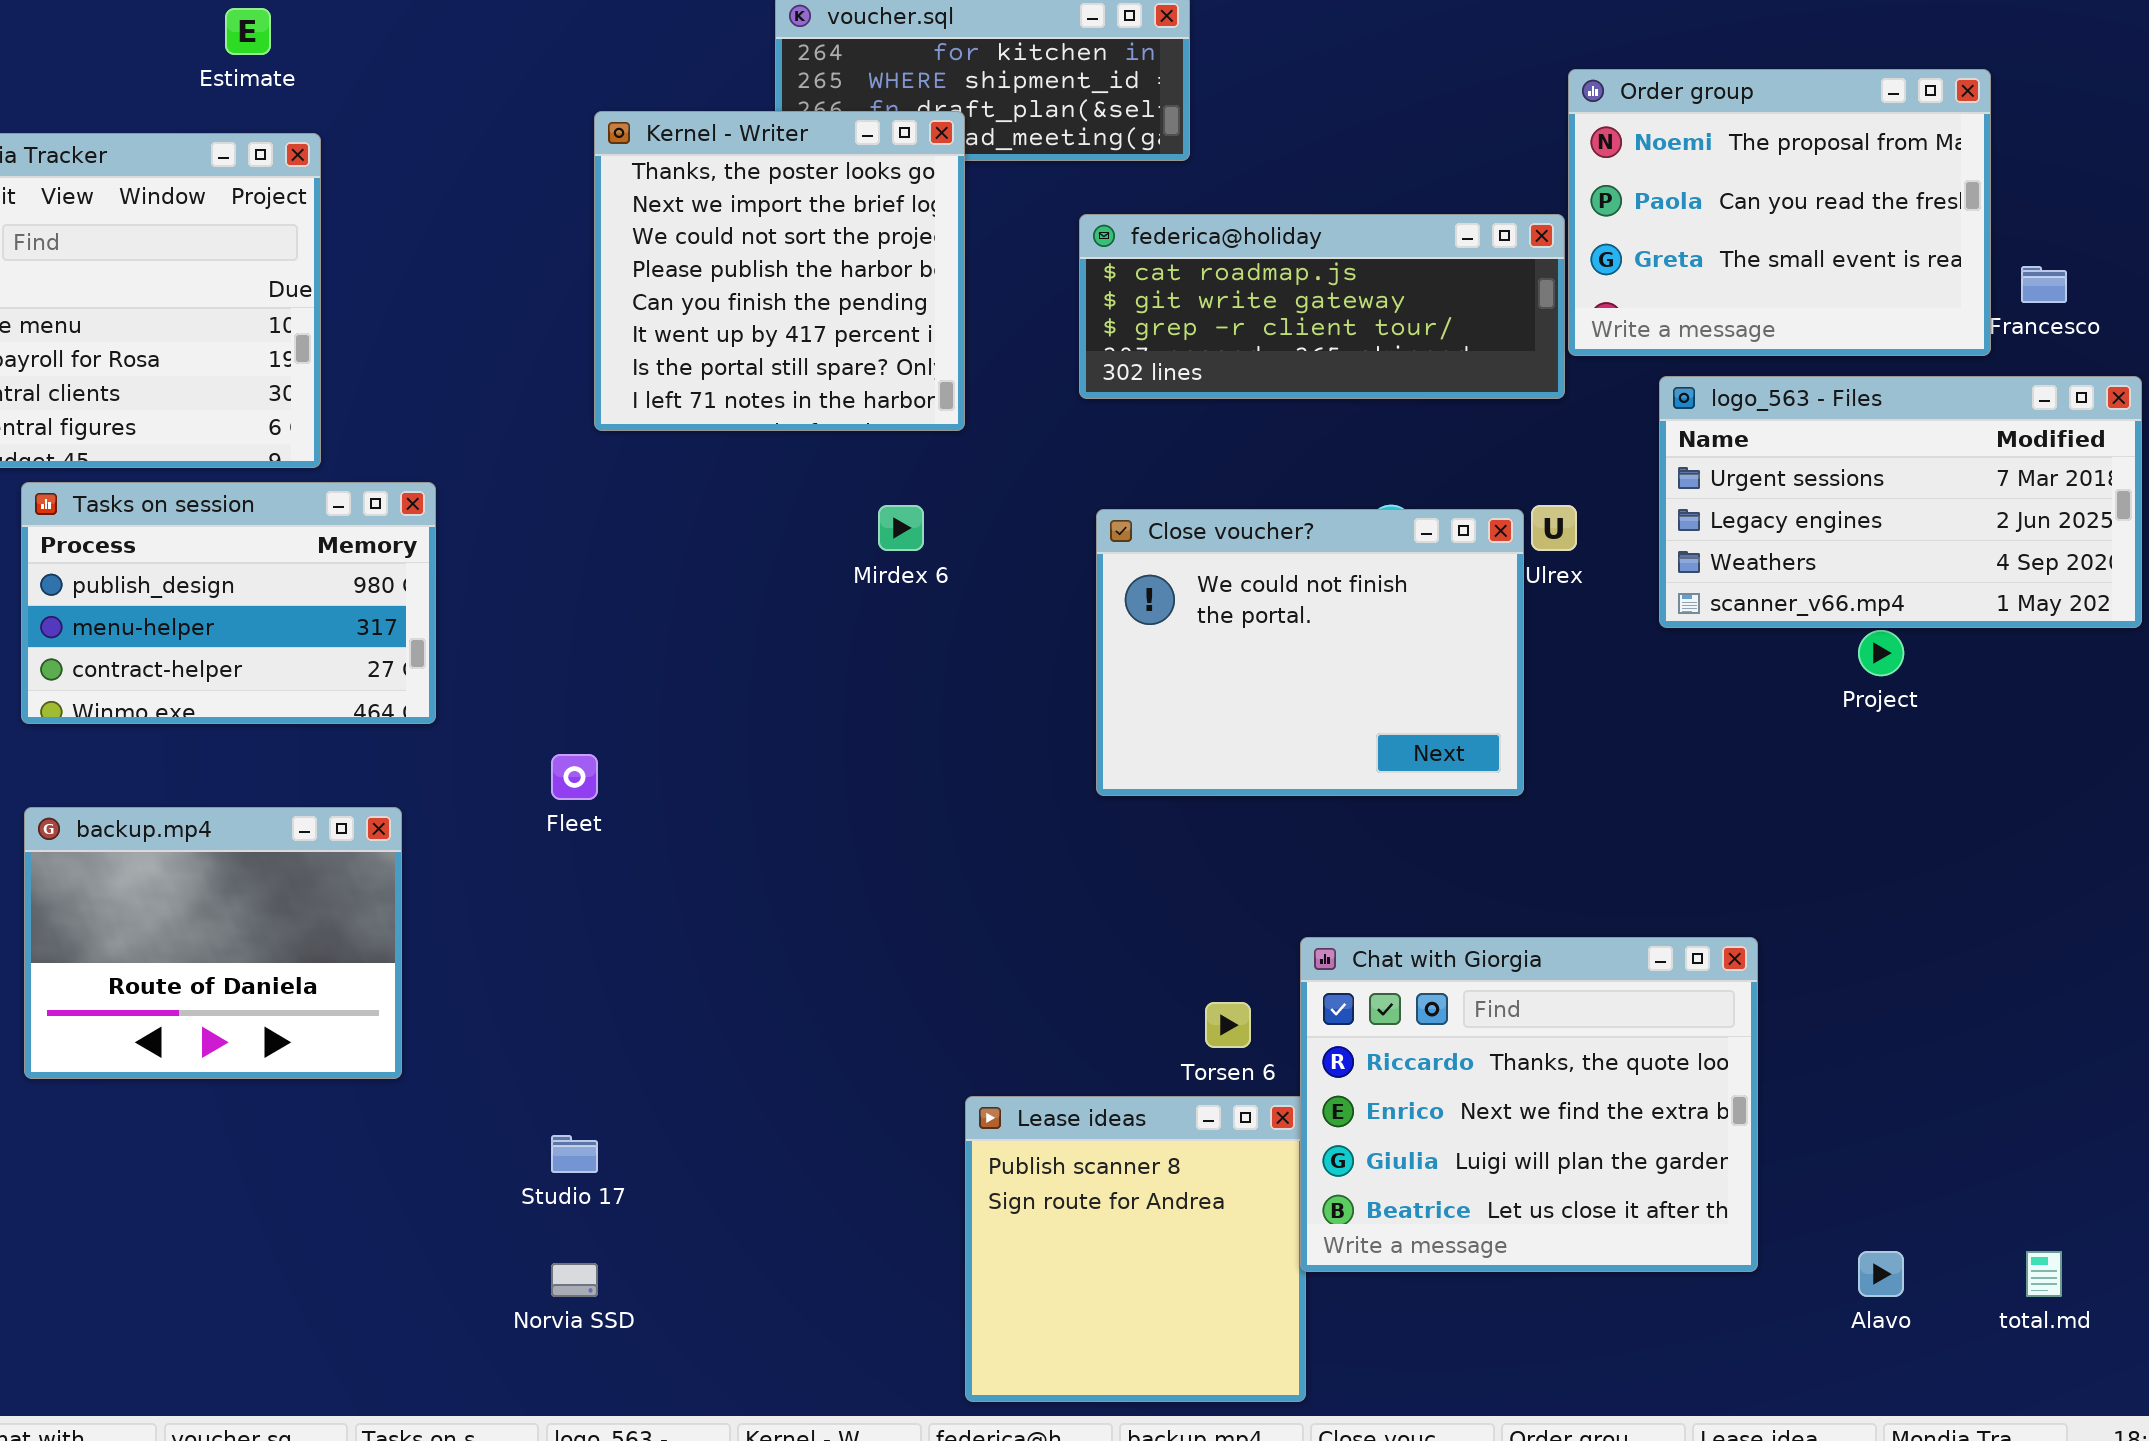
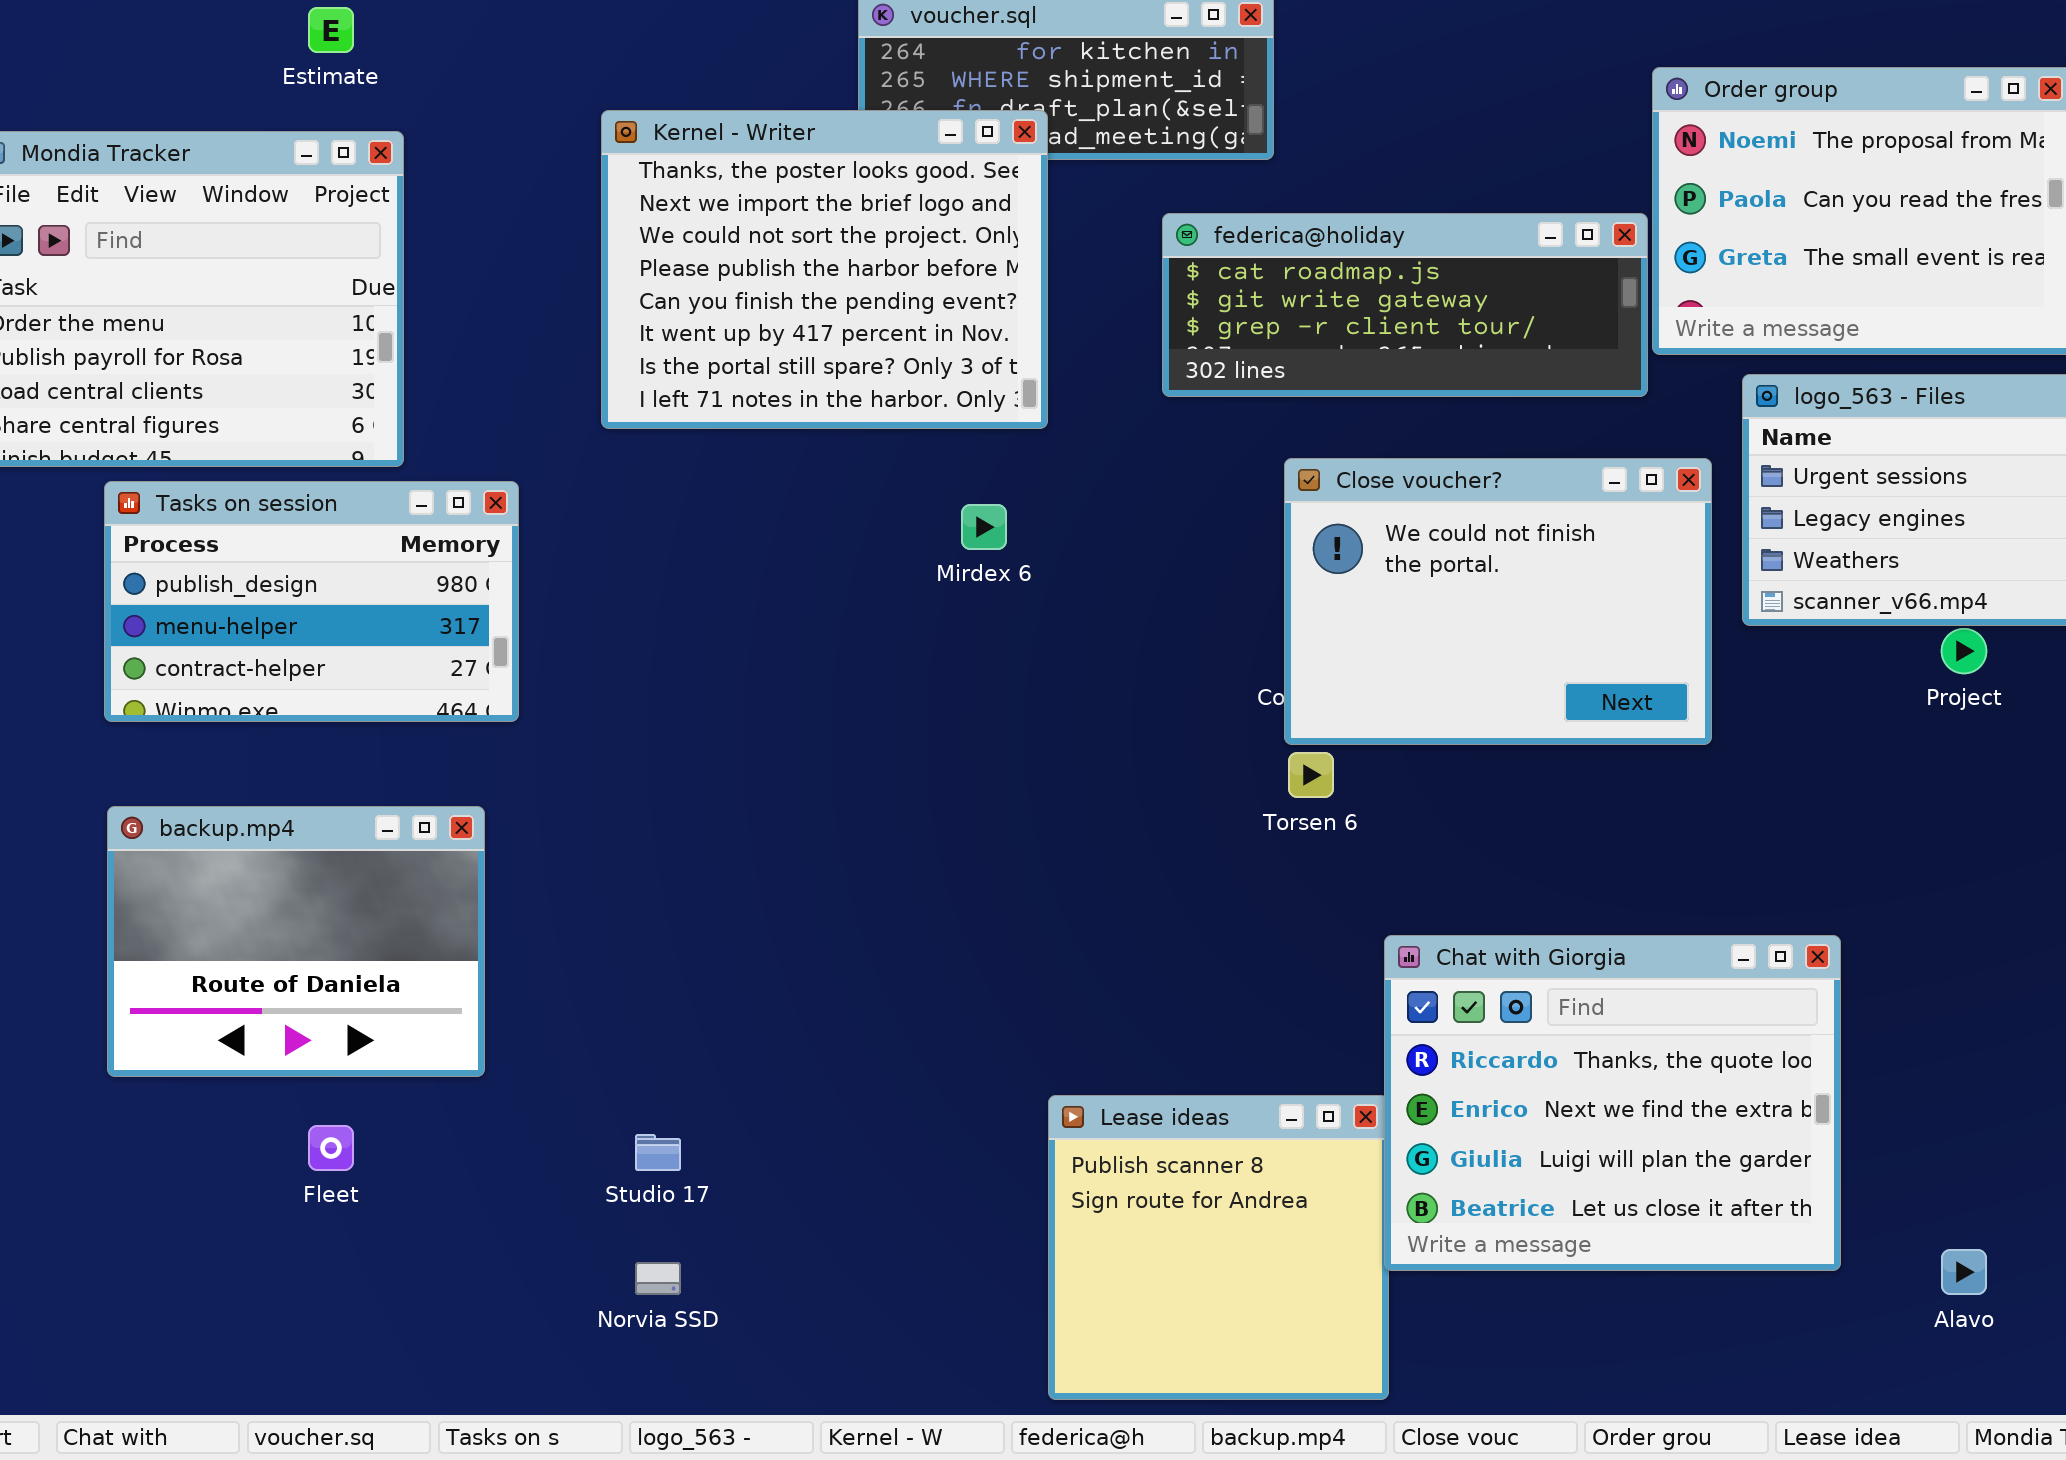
Kernel - Writer: [594,111,965,431] -> [601,110,1048,429], resized
Close voucher?: [1096,509,1524,796] -> [1284,458,1712,745], moved
Fleet: [551,754,598,800] -> [308,1125,354,1171], moved
Torsen 6: [1205,1002,1251,1048] -> [1288,752,1334,798], moved

